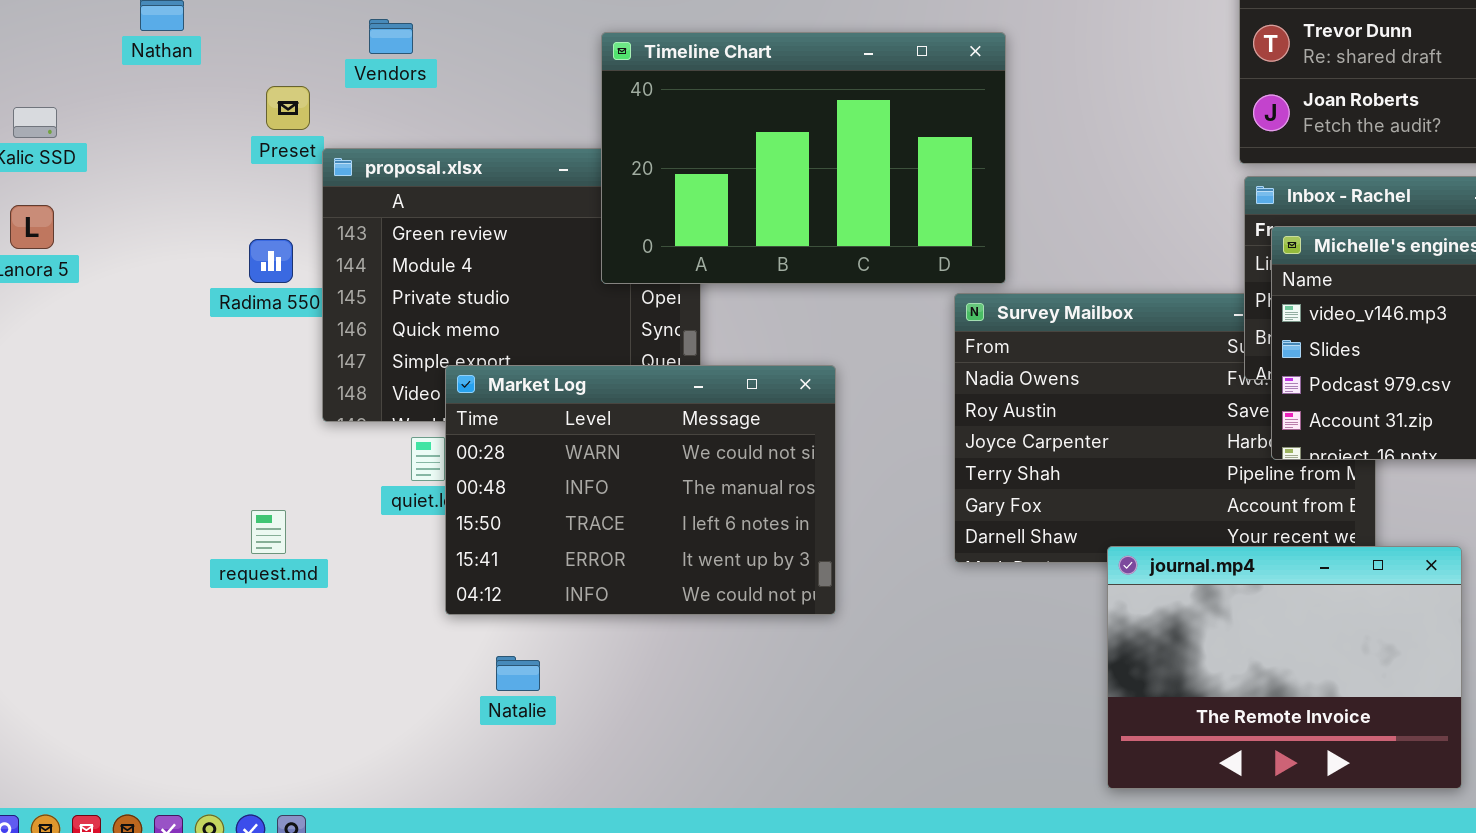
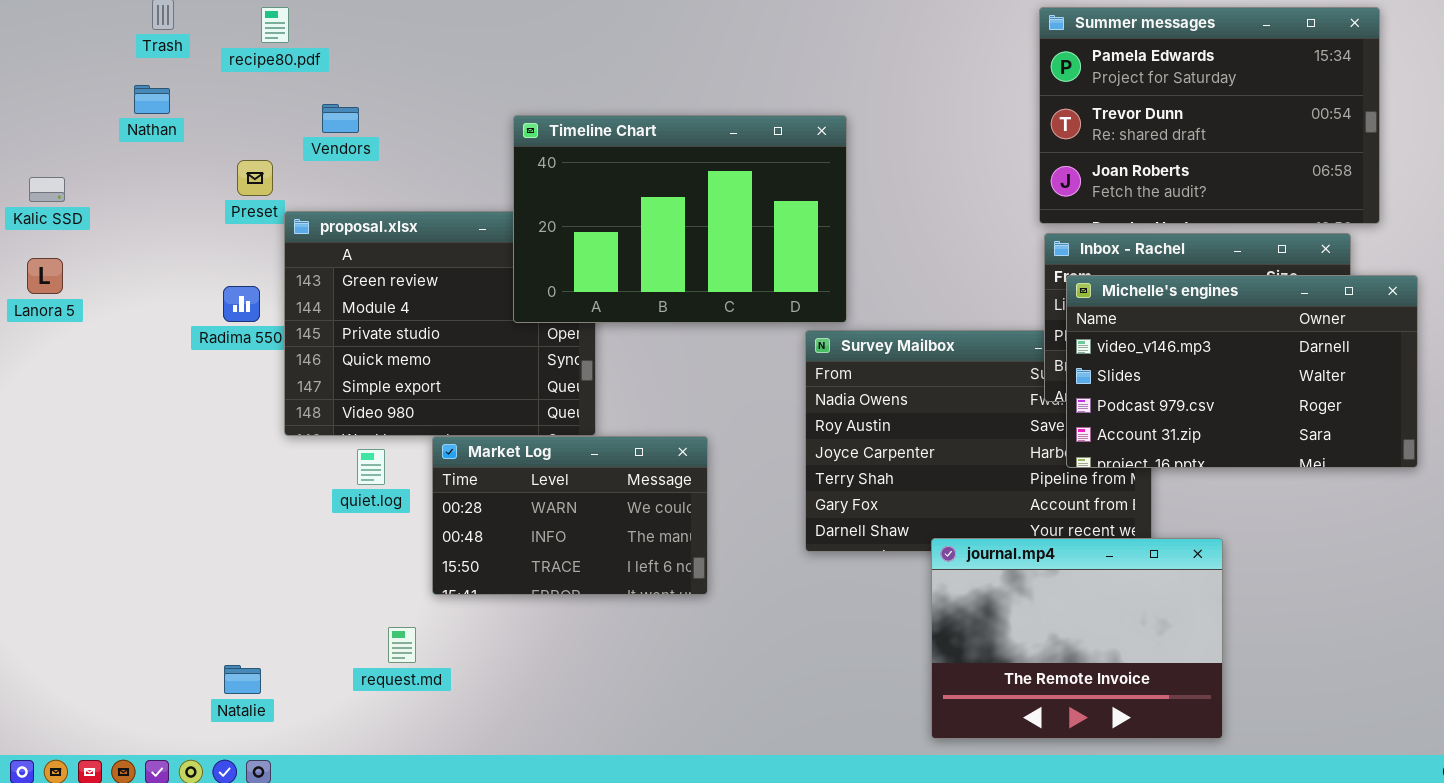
Market Log: [445,365,836,615] -> [432,436,708,595], resized
request.md: [251,510,286,554] -> [388,627,416,663], moved
Natalie: [496,656,540,691] -> [224,665,261,694], moved

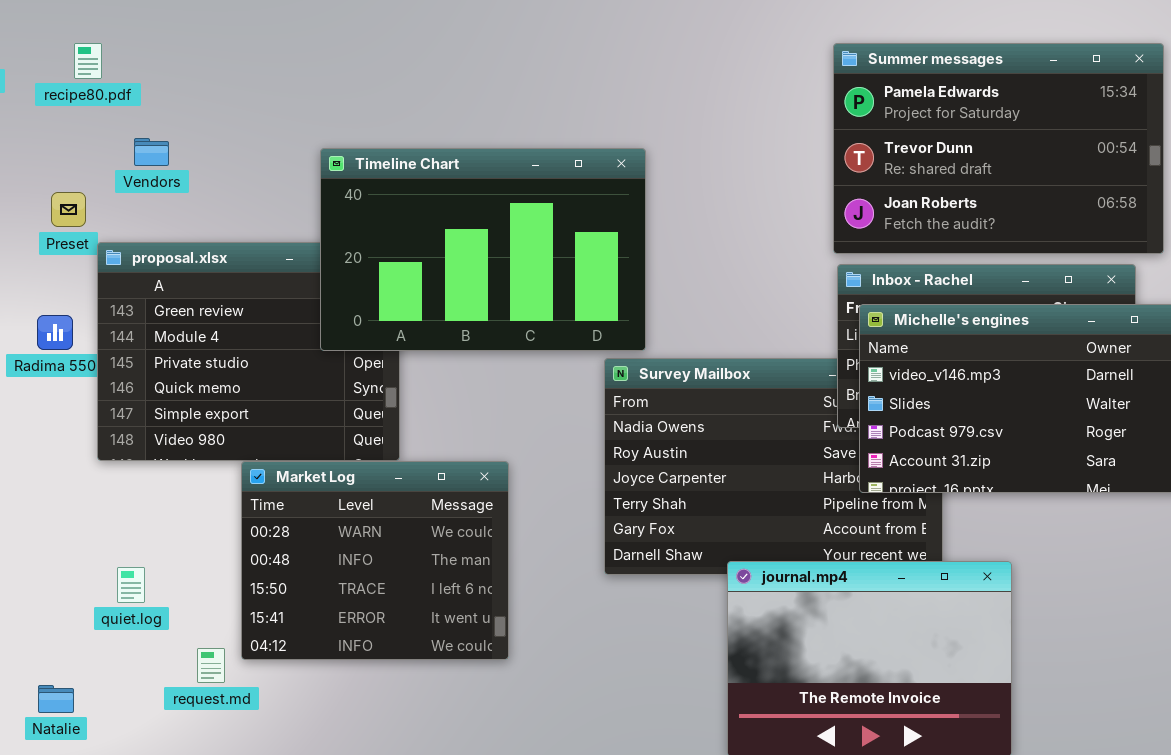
Market Log: [432,436,708,595] -> [241,461,509,660], resized
quiet.log: [357,449,385,485] -> [117,567,145,603], moved

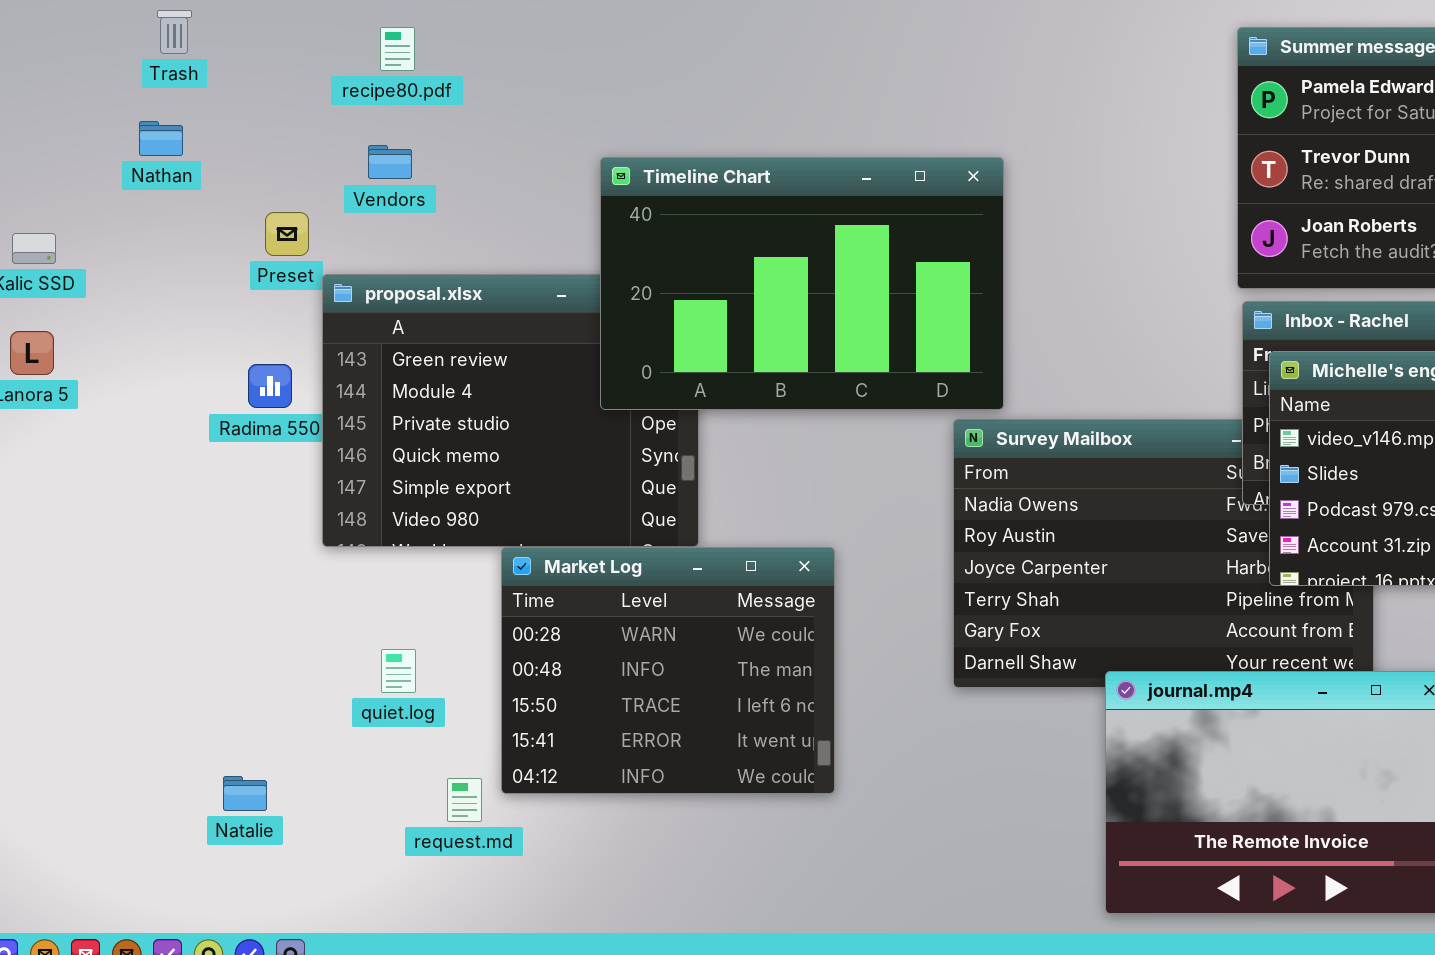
recipe80.pdf: [74,43,102,79] -> [380,27,415,71], moved
quiet.log: [117,567,145,603] -> [381,649,416,693], moved
Natalie: [38,685,74,713] -> [223,776,267,811], moved

